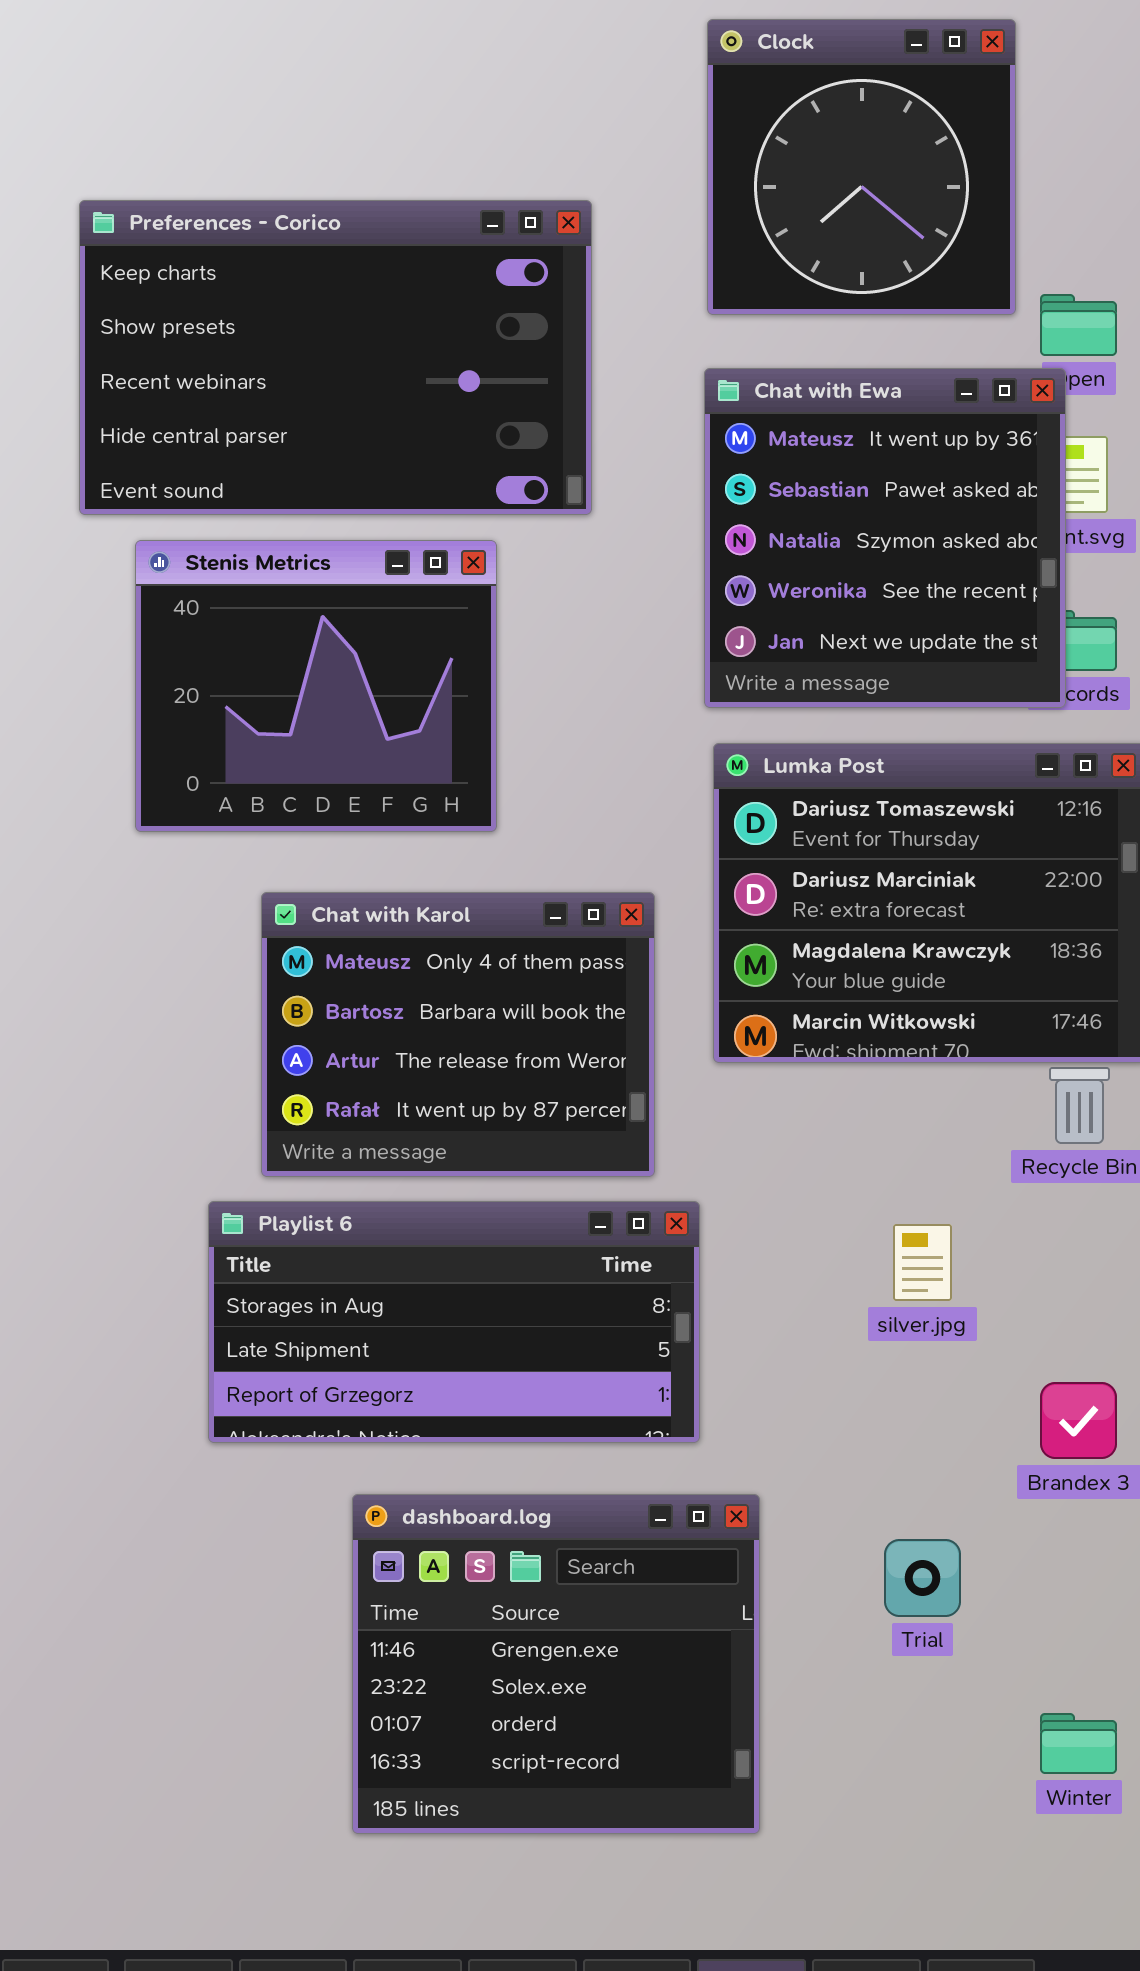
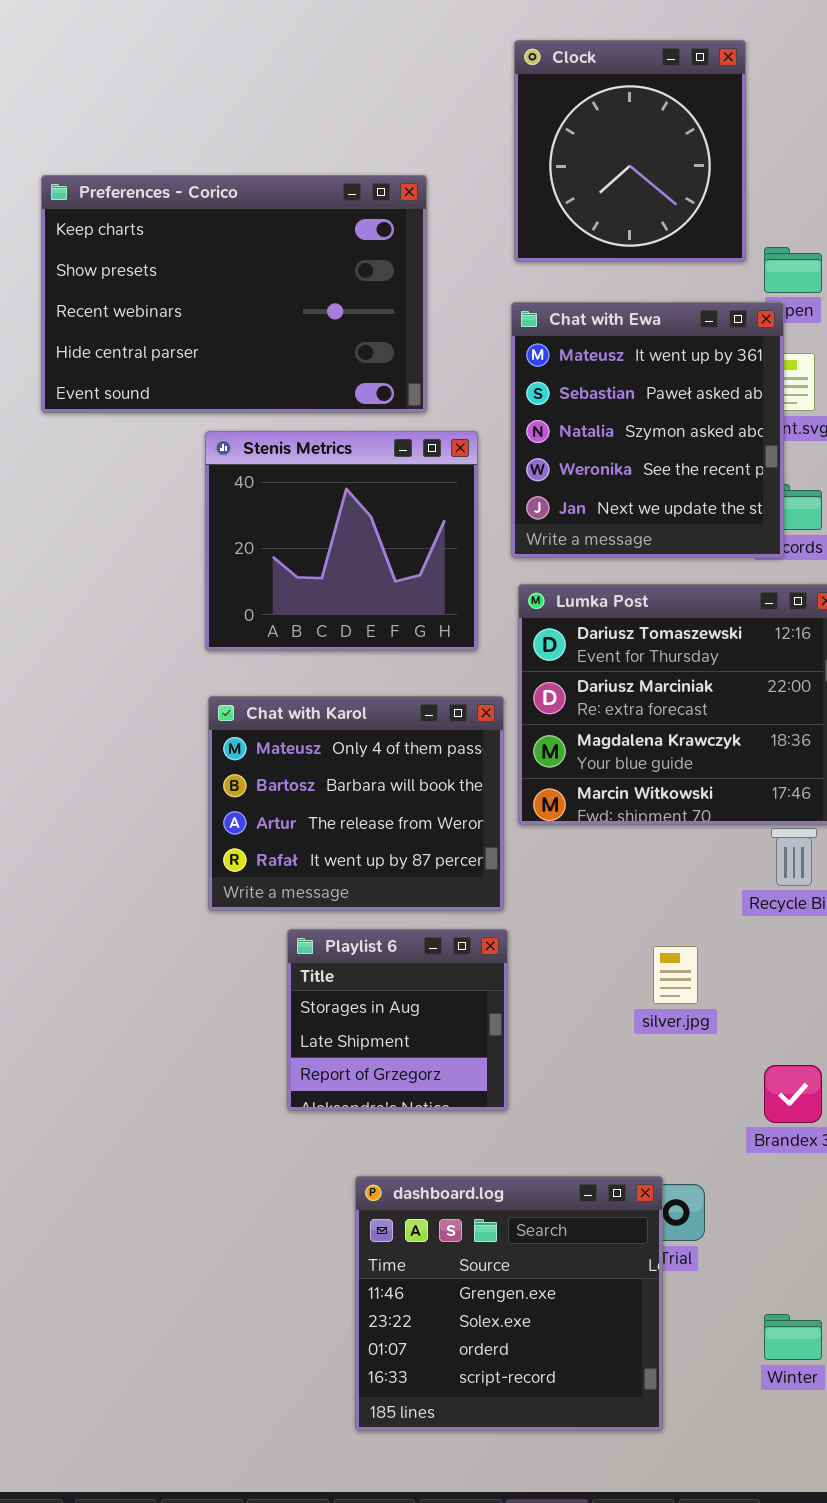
Stenis Metrics: [135,540,497,832] -> [205,431,478,651], moved
Chat with Karol: [261,892,655,1177] -> [208,696,504,911], moved
Playlist 6: [208,1201,700,1443] -> [287,929,508,1111], resized
dashboard.log: [352,1494,760,1834] -> [355,1176,663,1431], moved

